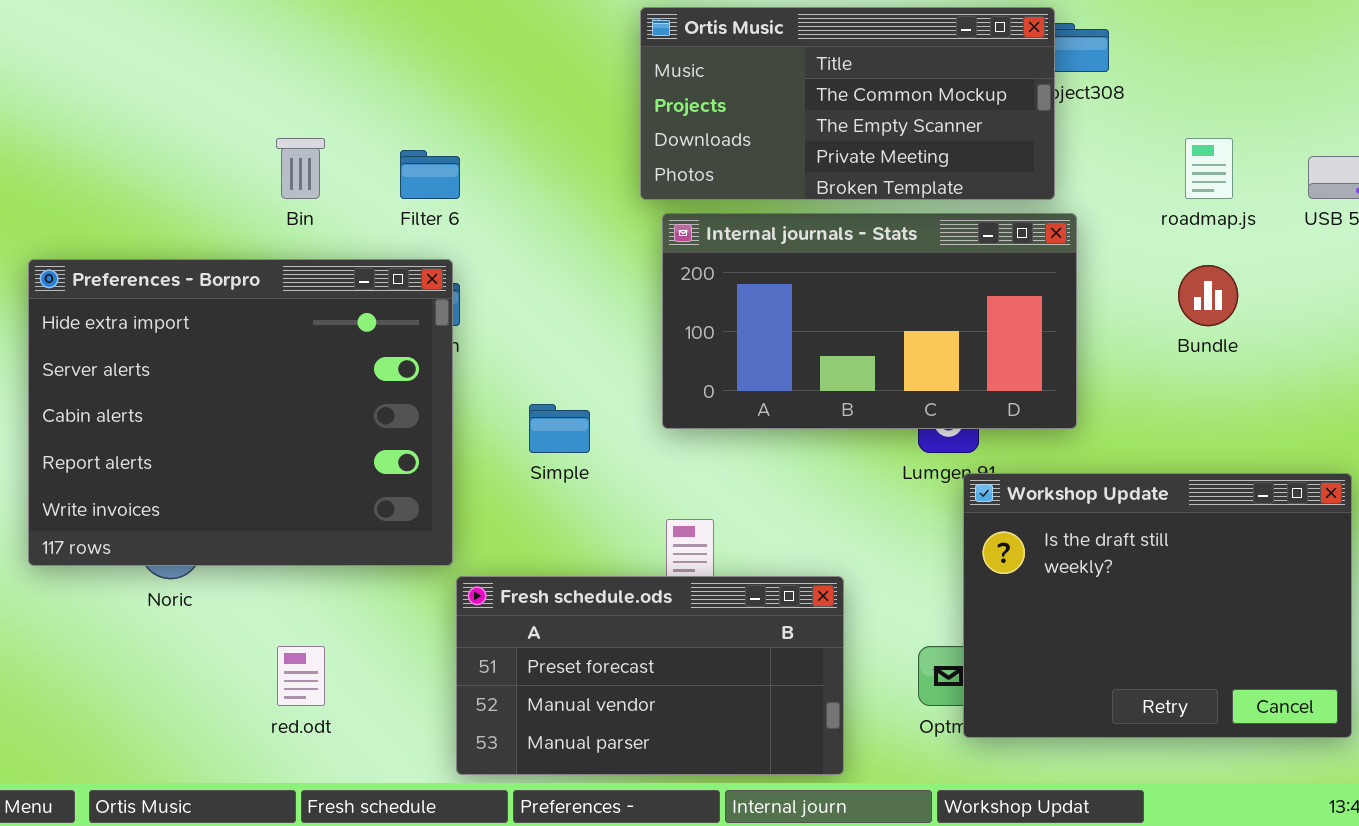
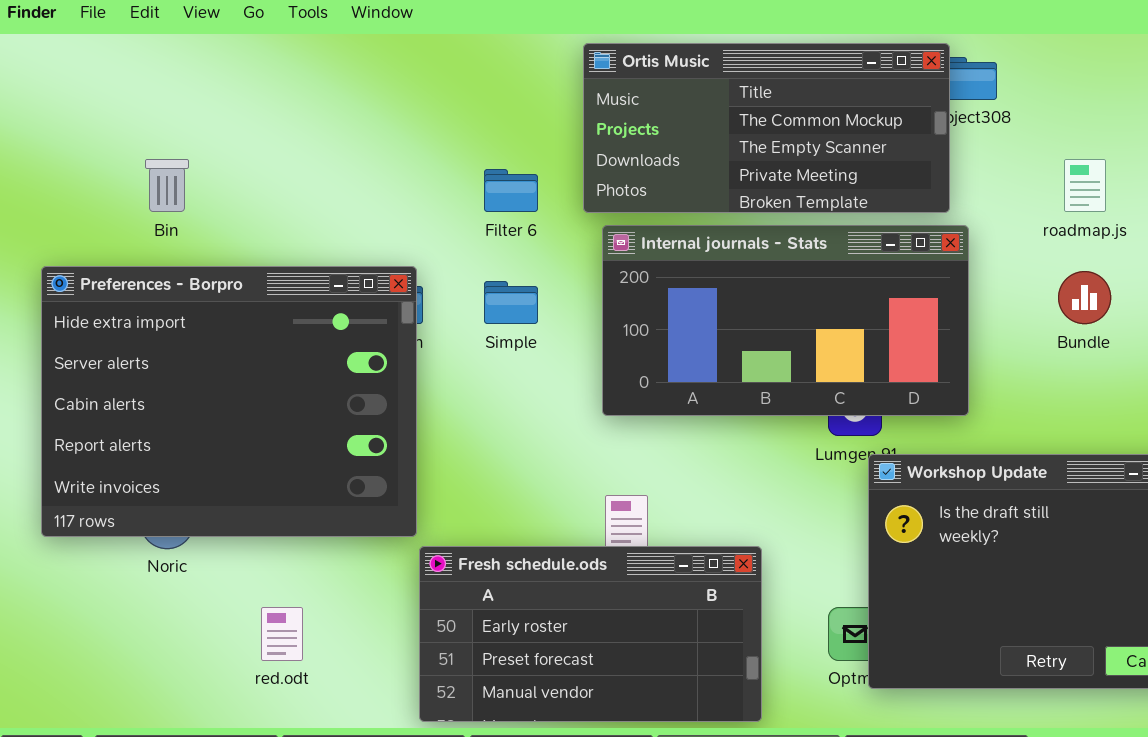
Bin: [276,138,325,199] -> [145,159,189,212], moved
Filter 6: [400,150,460,199] -> [484,169,538,212], moved
Simple: [529,404,590,453] -> [484,281,538,324], moved
Fresh schedule.ods: [456,576,844,775] -> [419,546,762,722], scrolled up 1 row

